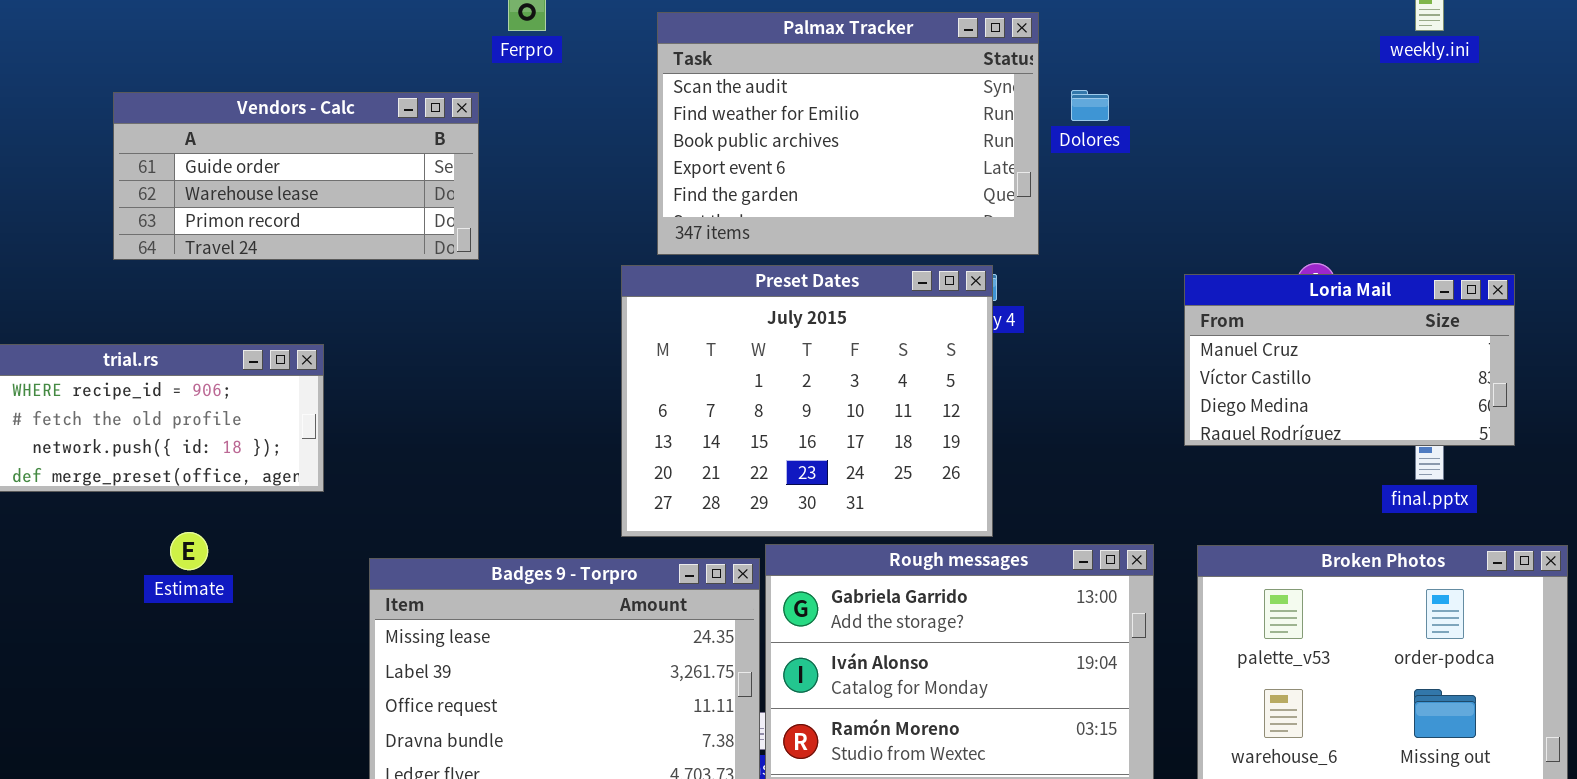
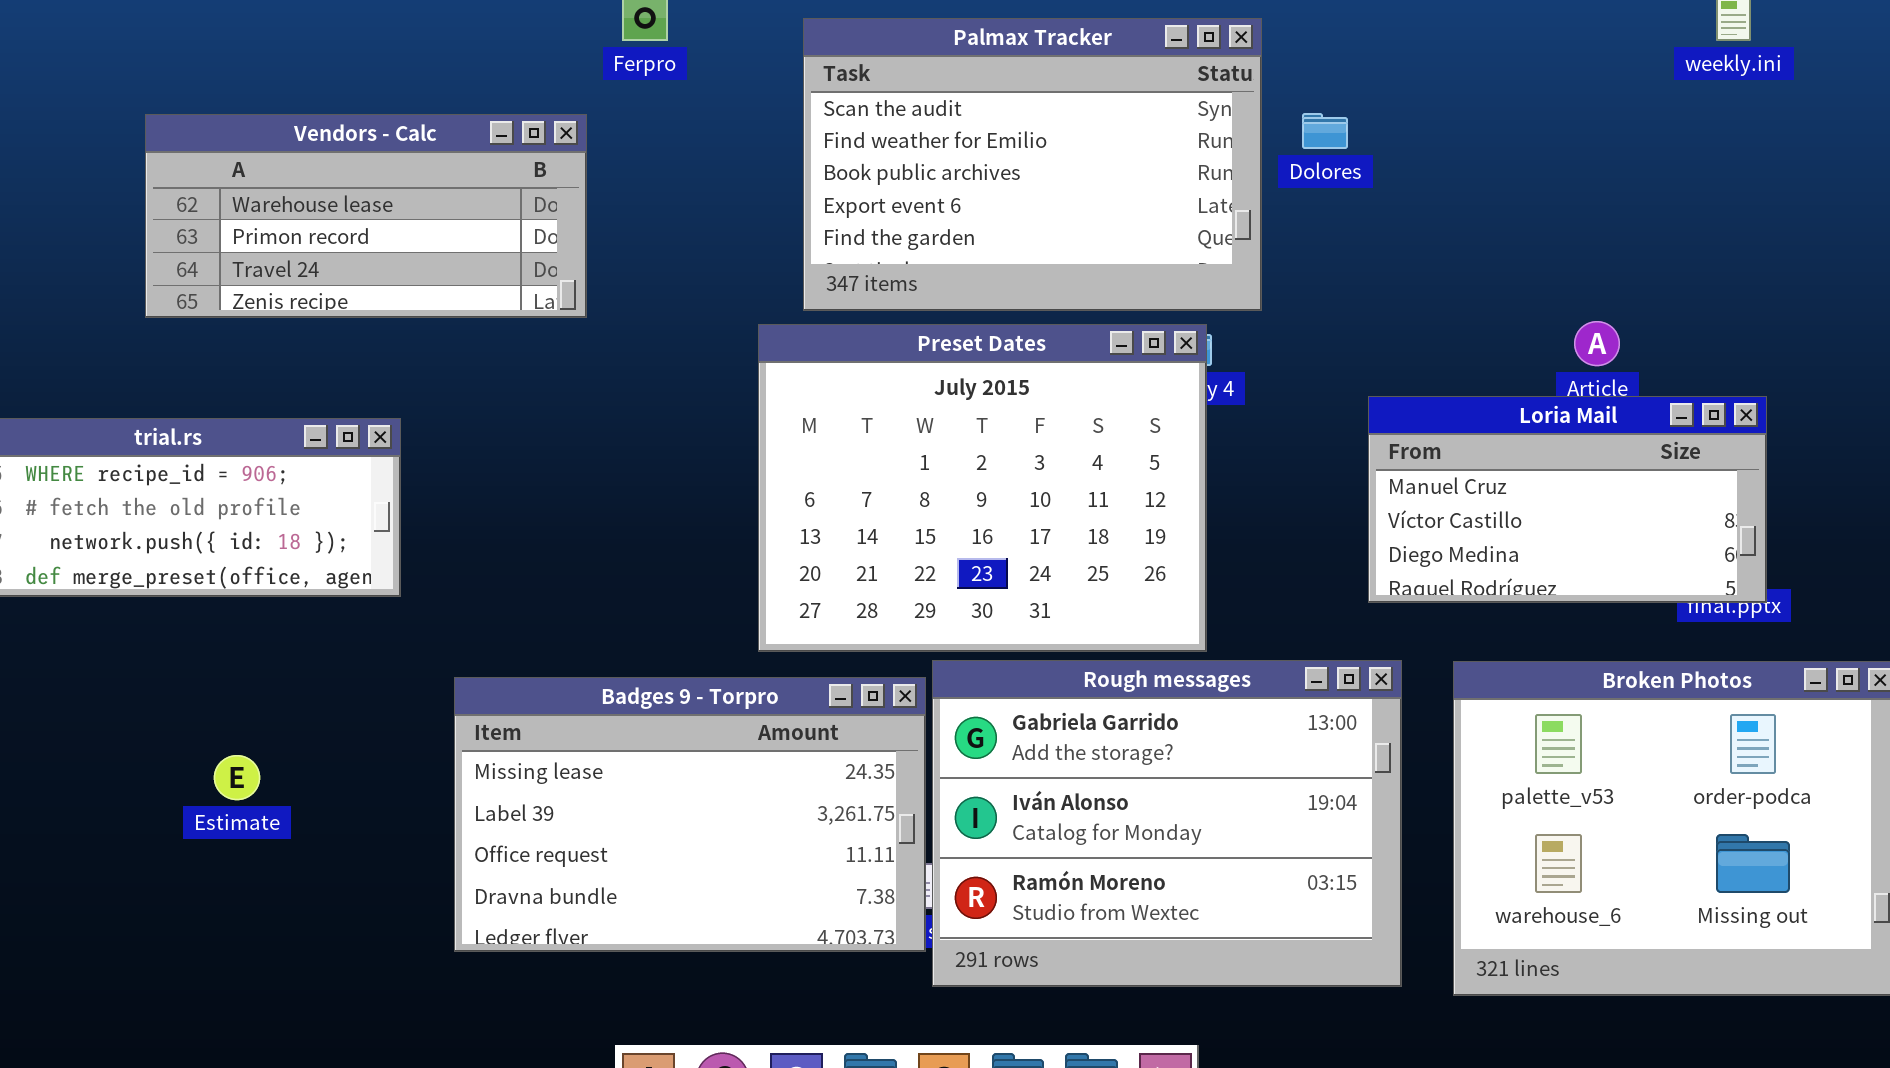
Vendors - Calc: [113,92,479,260] -> [145,114,587,318], scrolled down 1 row
Loria Mail: [1184,274,1515,446] -> [1368,396,1767,603], moved
Estimate: [170,532,208,570] -> [214,755,260,800], moved

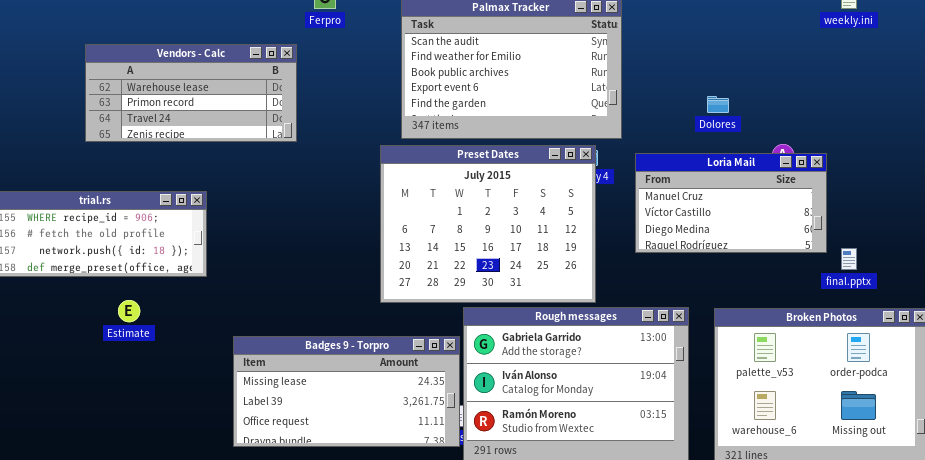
Dolores: [1302,113,1348,149] -> [707,96,729,113], moved
Loria Mail: [1368,396,1767,603] -> [635,153,827,253], moved
Badges 9 - Torpro: [454,677,926,952] -> [233,336,460,447], resized
Estimate: [214,755,260,800] -> [118,300,140,322], moved

